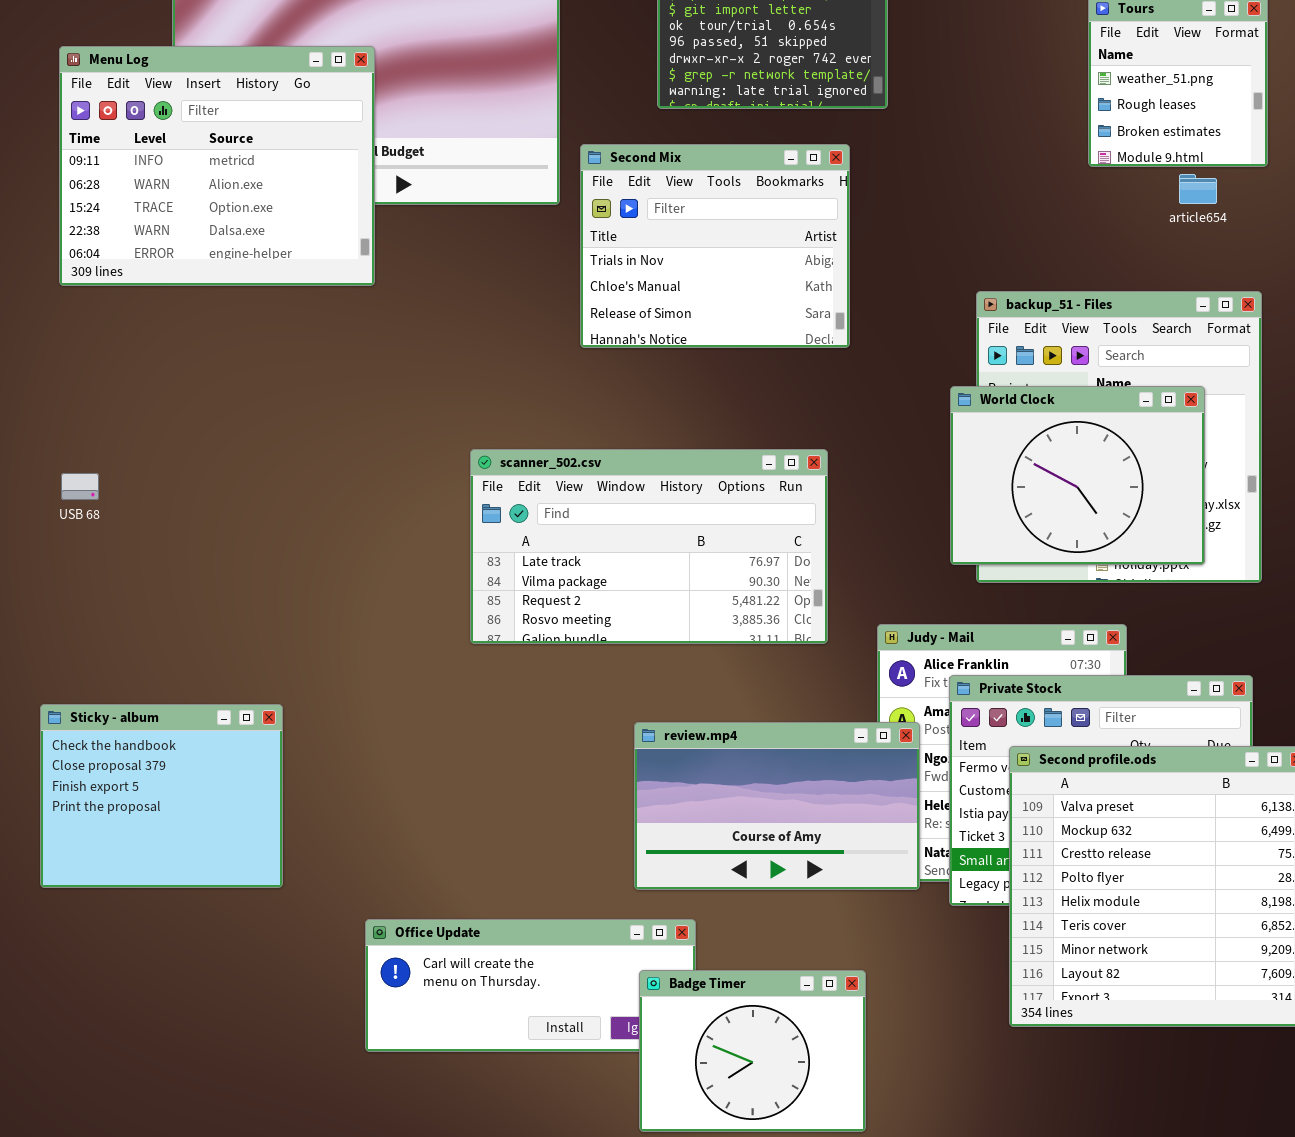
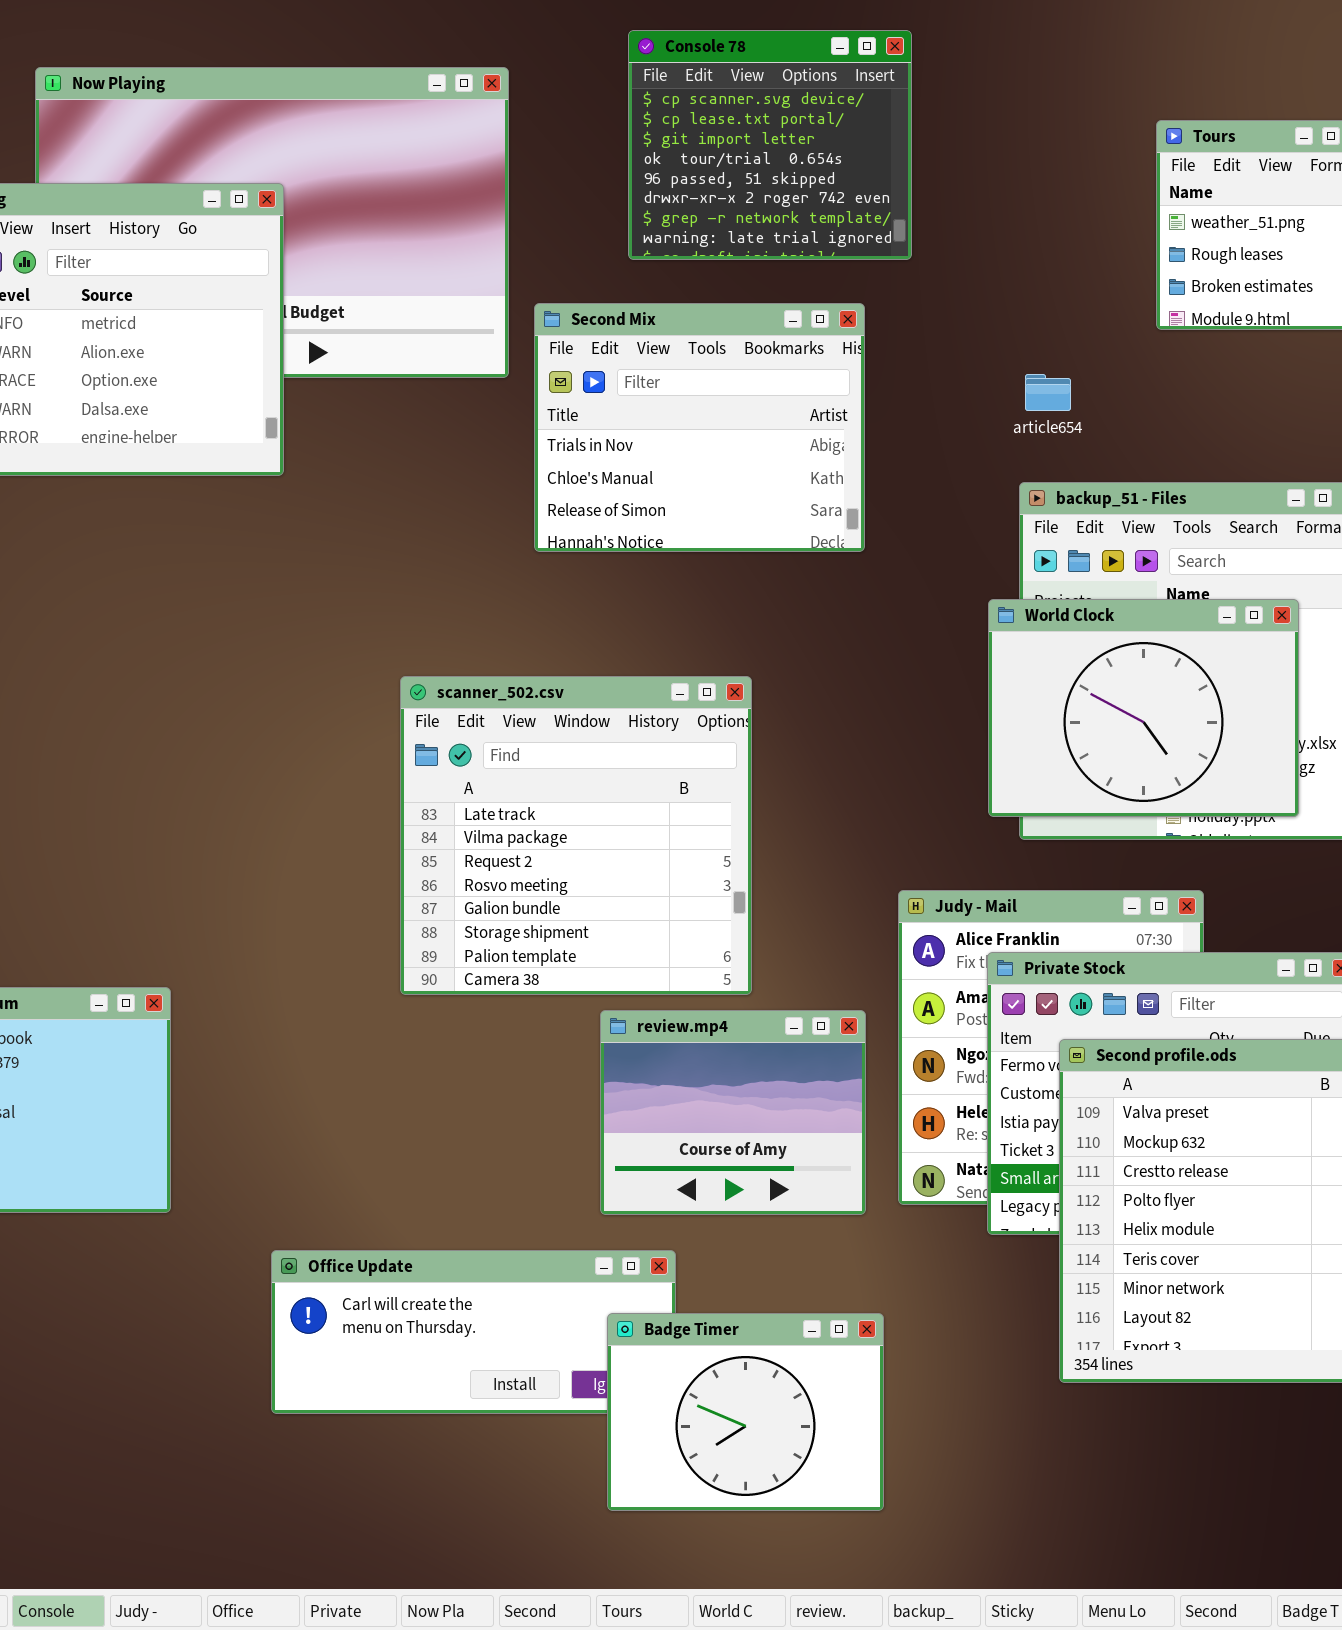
article654: [1179,174,1217,204] -> [1025,374,1071,411], moved
scanner_502.csv: [470,449,828,644] -> [400,676,752,995], resized
review.mp4: [634,722,920,890] -> [600,1010,866,1215], resized

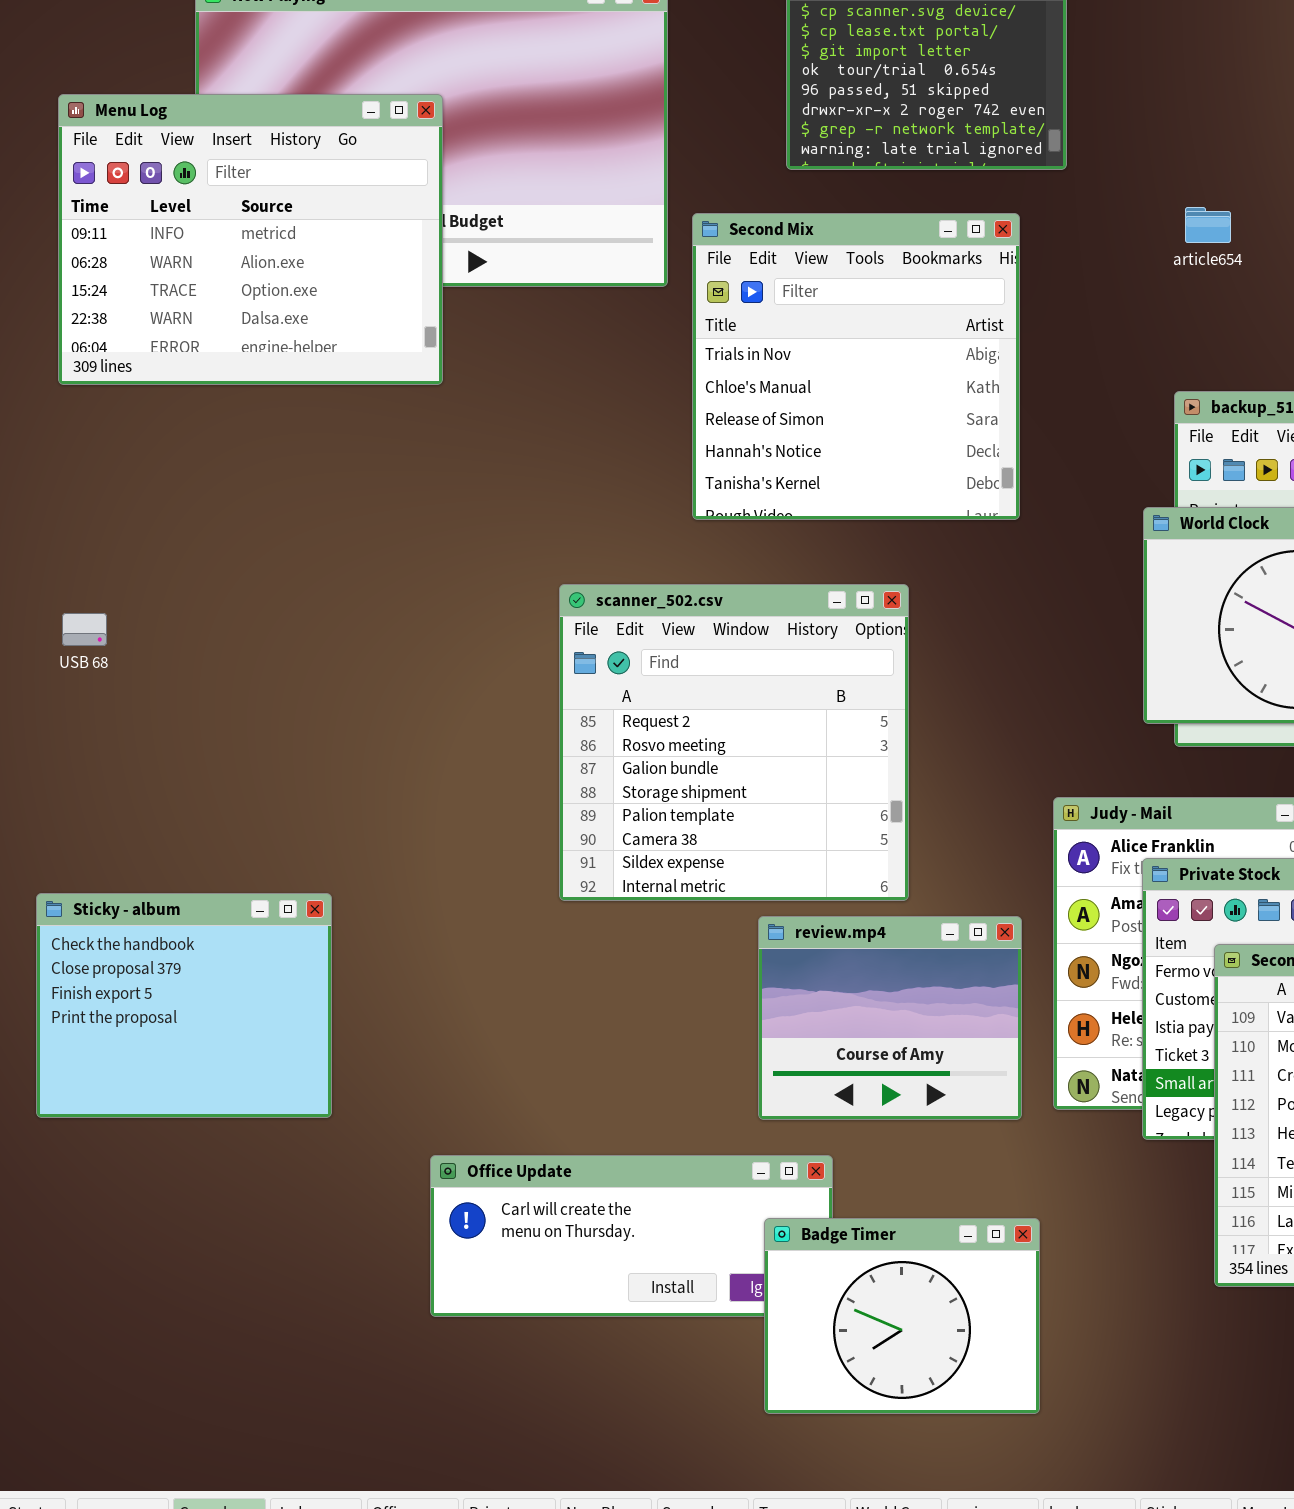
Second Mix: [534,303,865,552] -> [692,213,1020,520], resized
article654: [1025,374,1071,411] -> [1185,207,1231,243], moved
scanner_502.csv: [400,676,752,995] -> [559,584,909,901], scrolled down 2 rows

